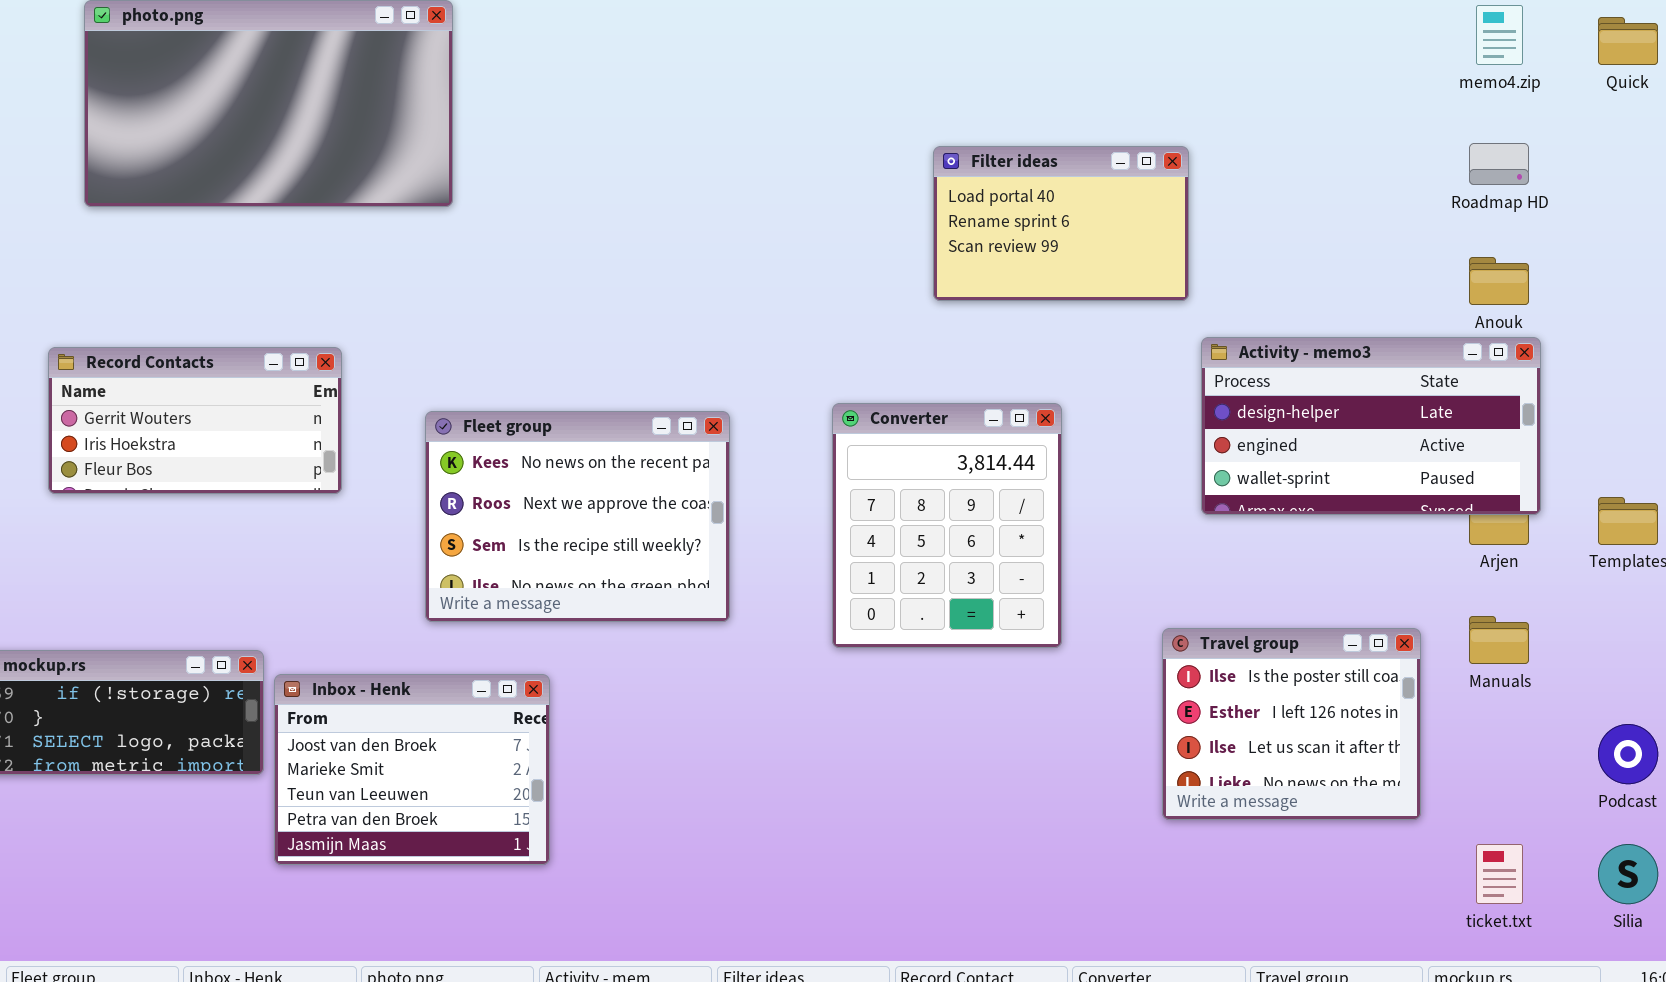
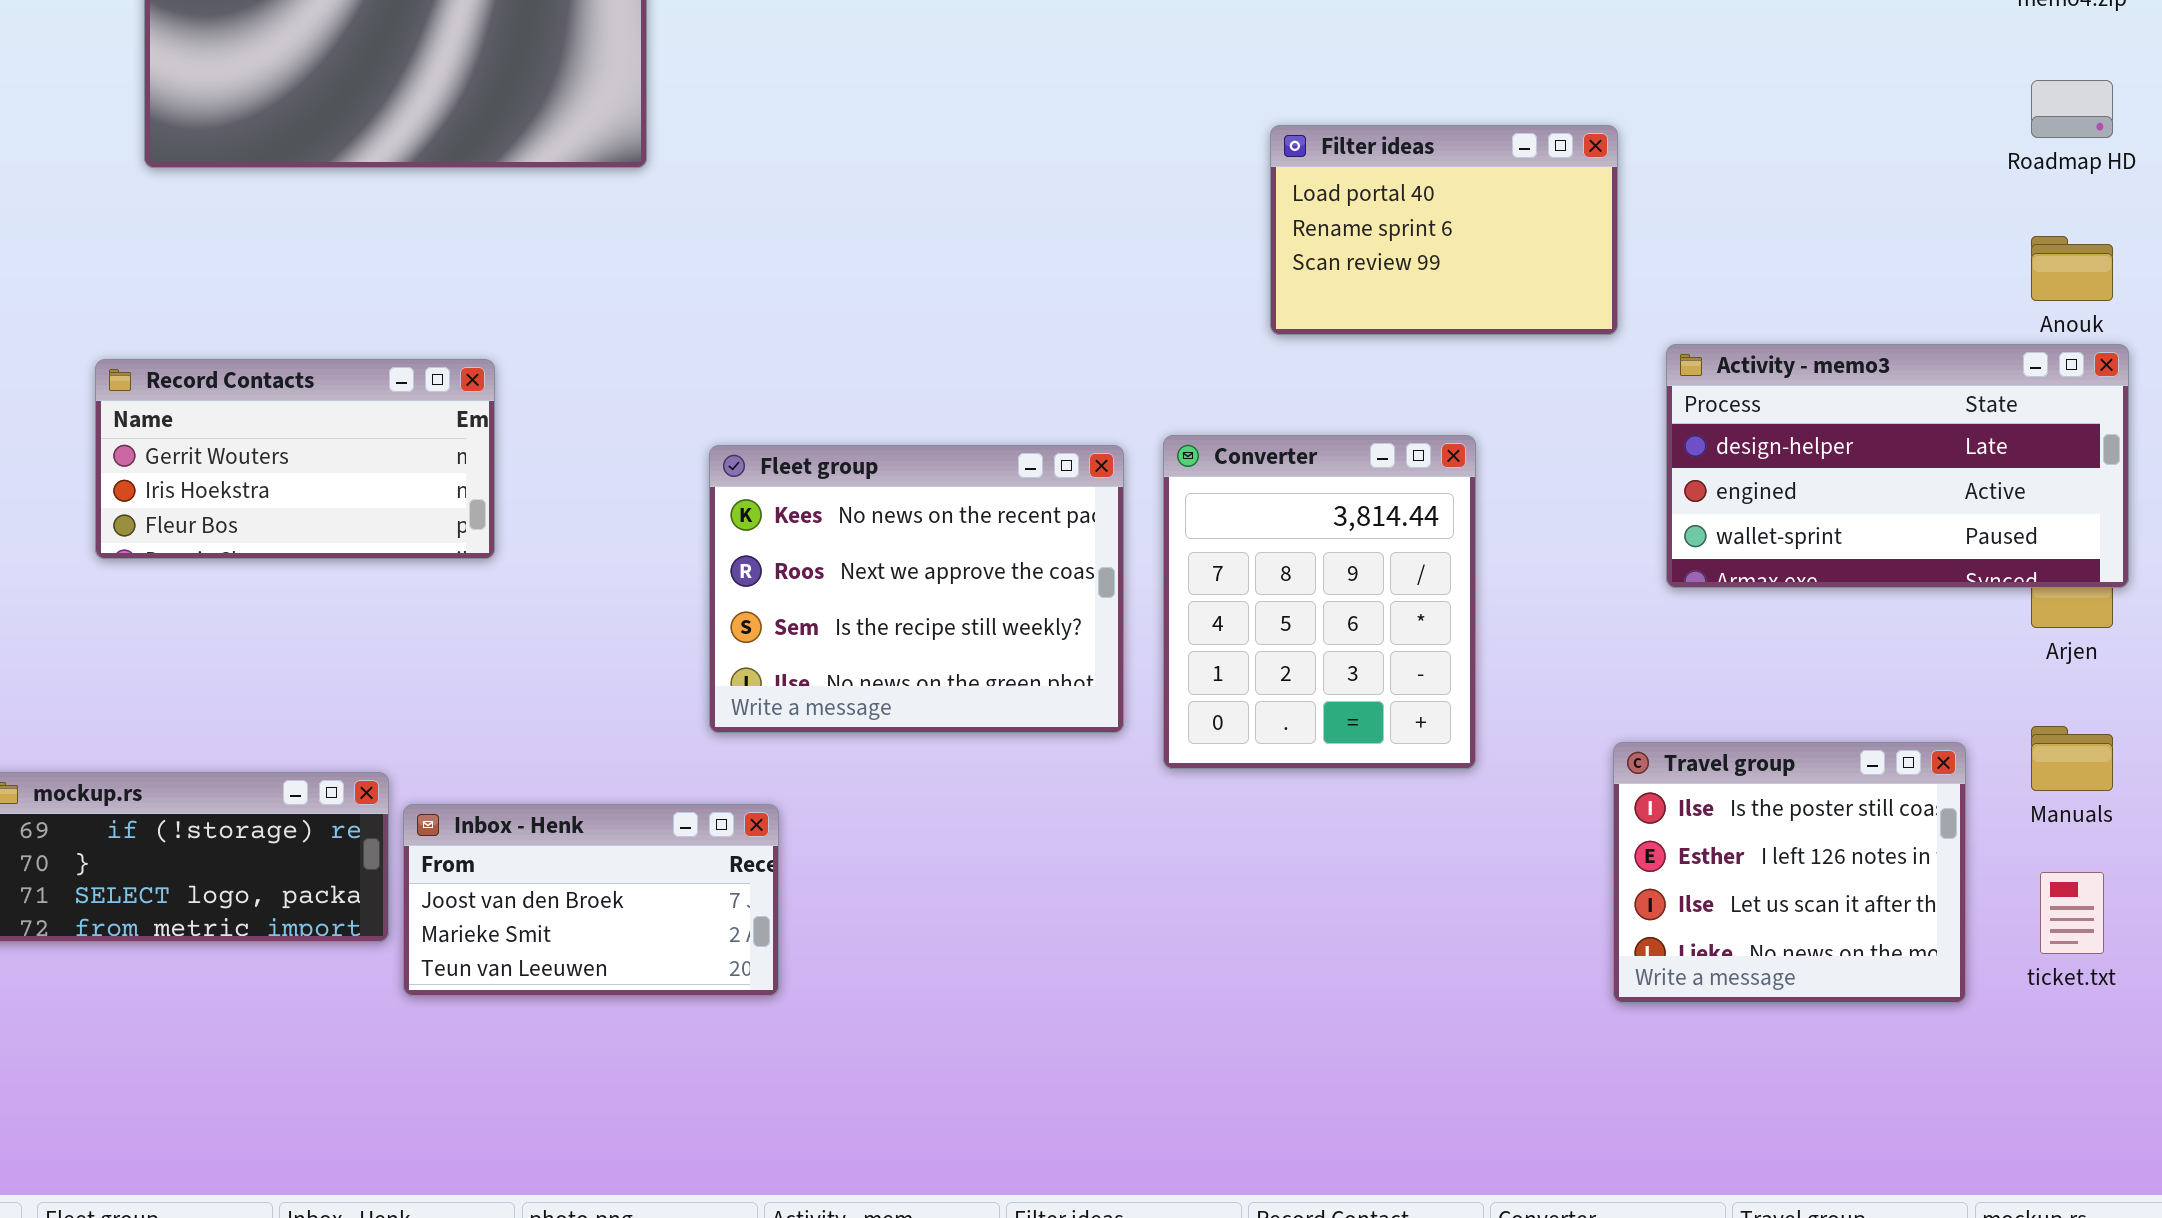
Filter ideas: [933,146,1189,301] -> [1270,125,1618,335], moved
Fleet group: [425,411,730,622] -> [709,445,1124,733], moved
Inbox - Henk: [274,674,550,865] -> [403,804,779,996], resized
ticket.txt: [1476,844,1523,904] -> [2040,872,2104,954], moved

